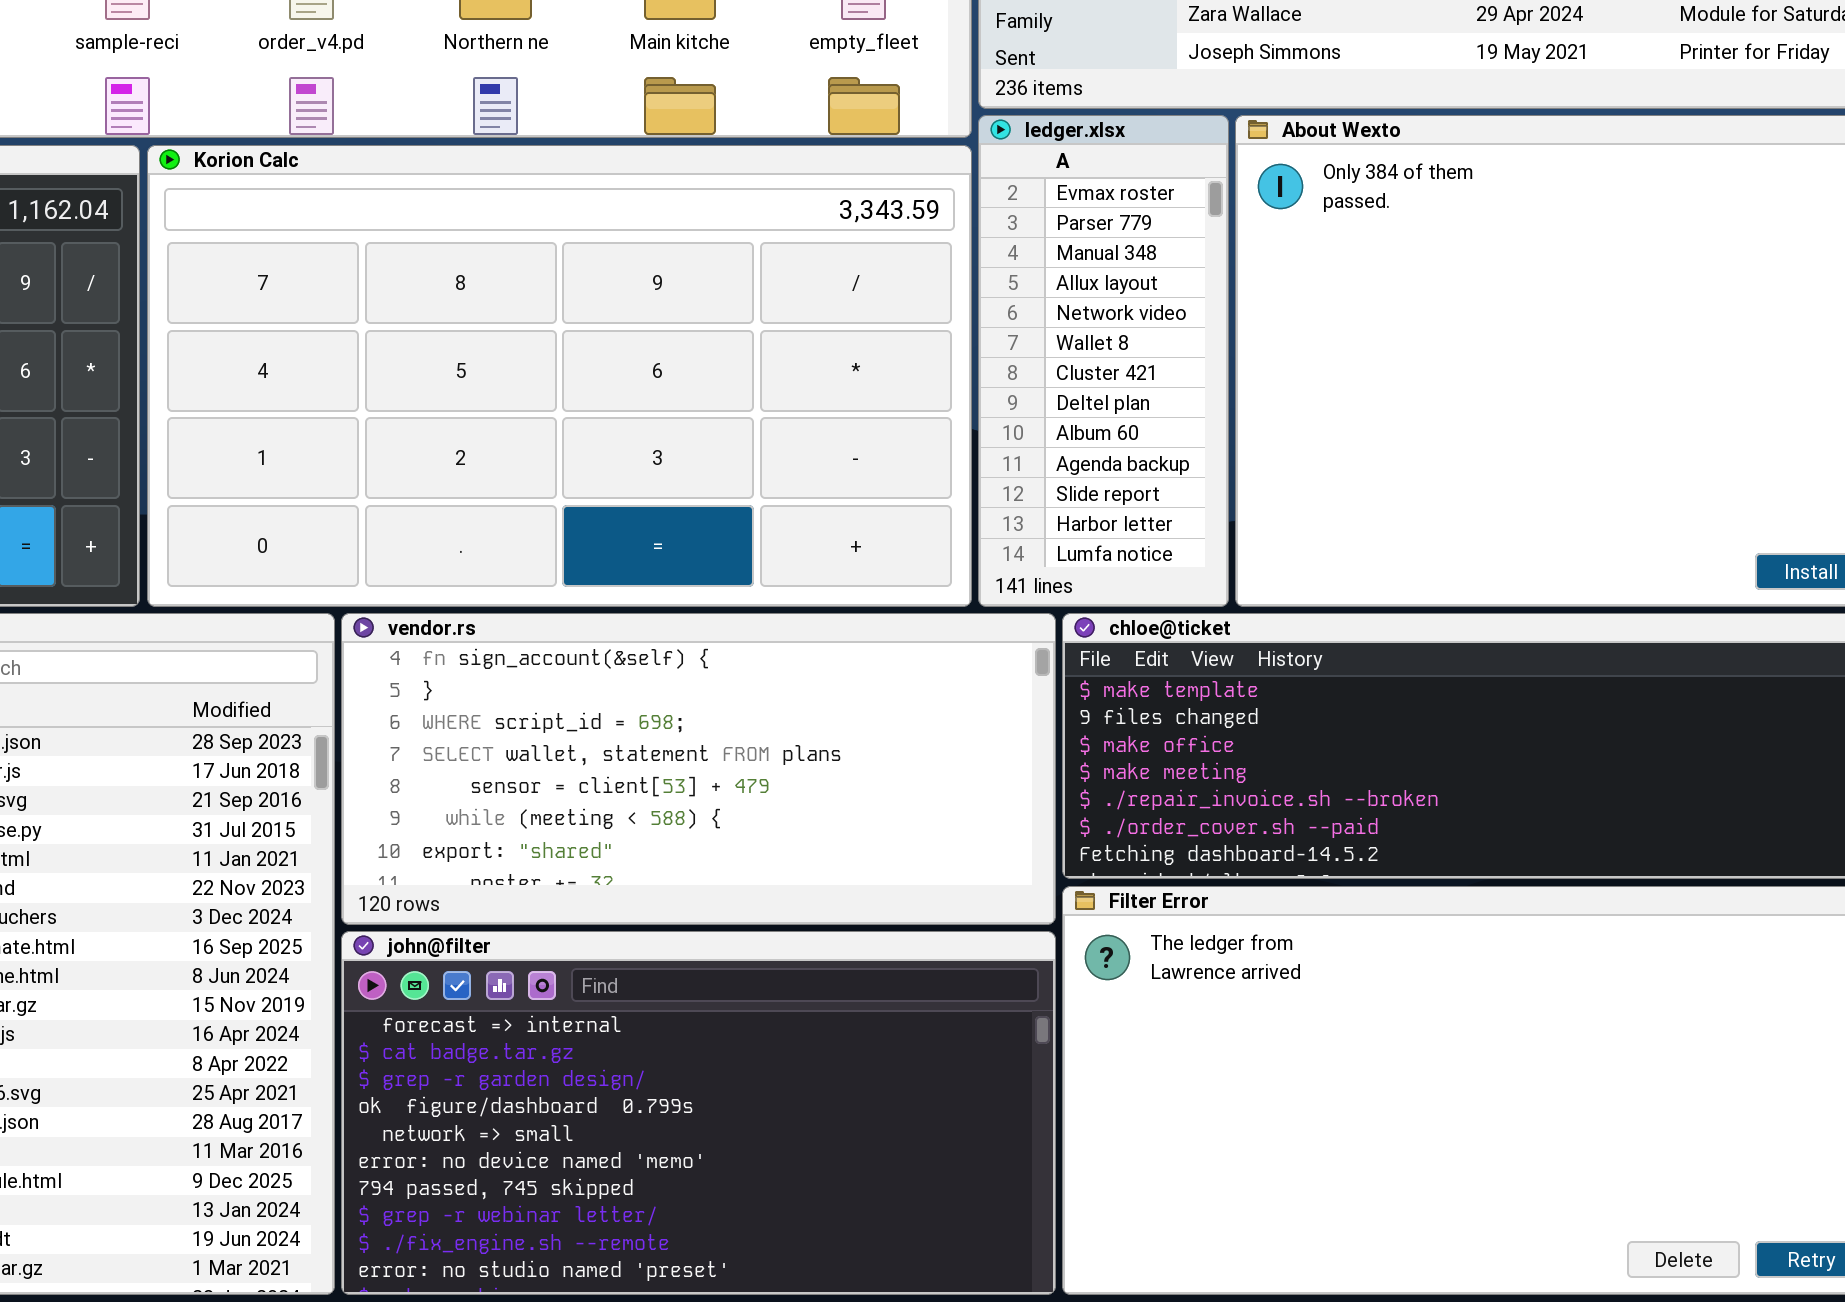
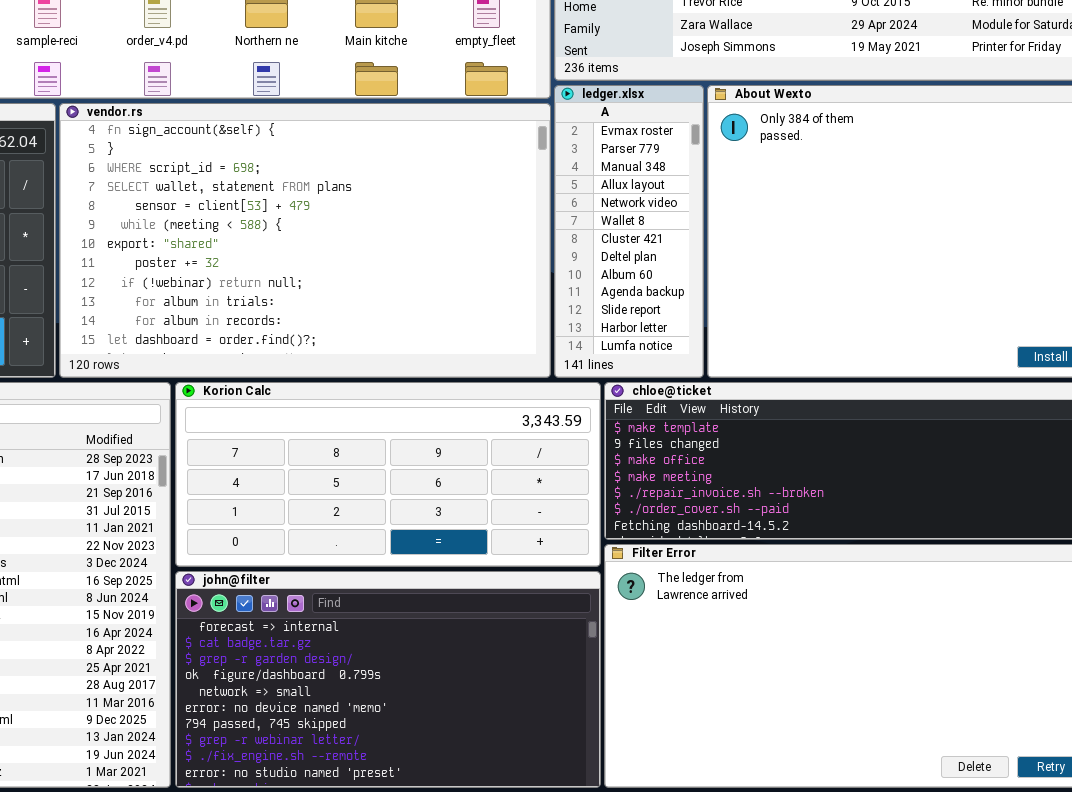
Korion Calc: [147,145,972,607] -> [175,382,601,567], moved, resized
vendor.rs: [341,613,1056,925] -> [59,103,551,378], moved, resized

